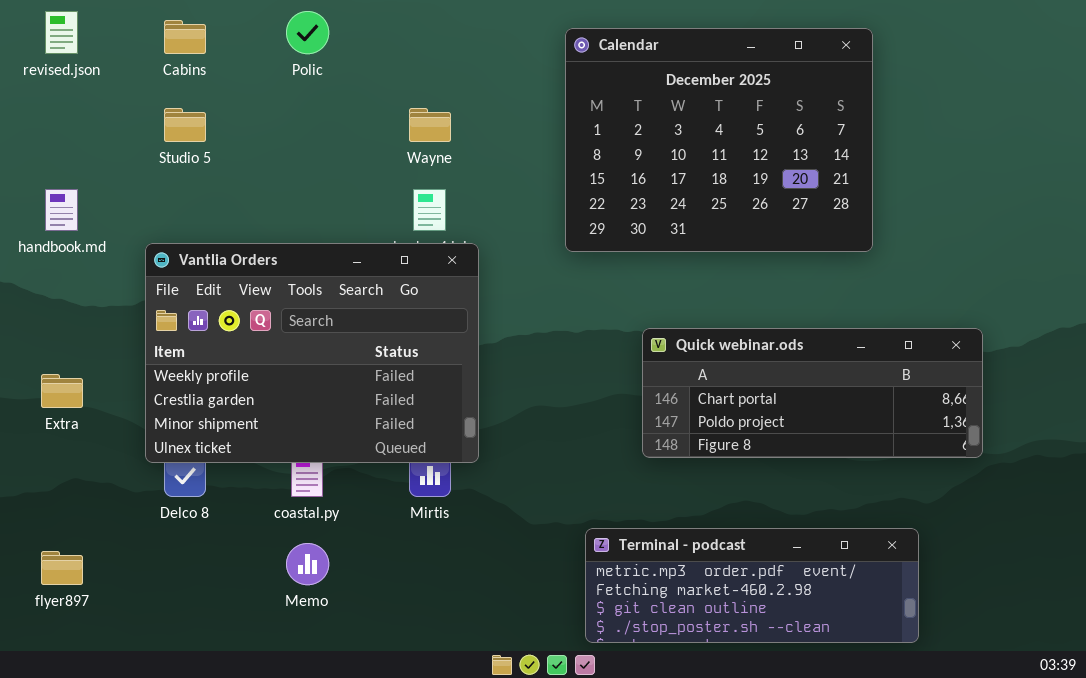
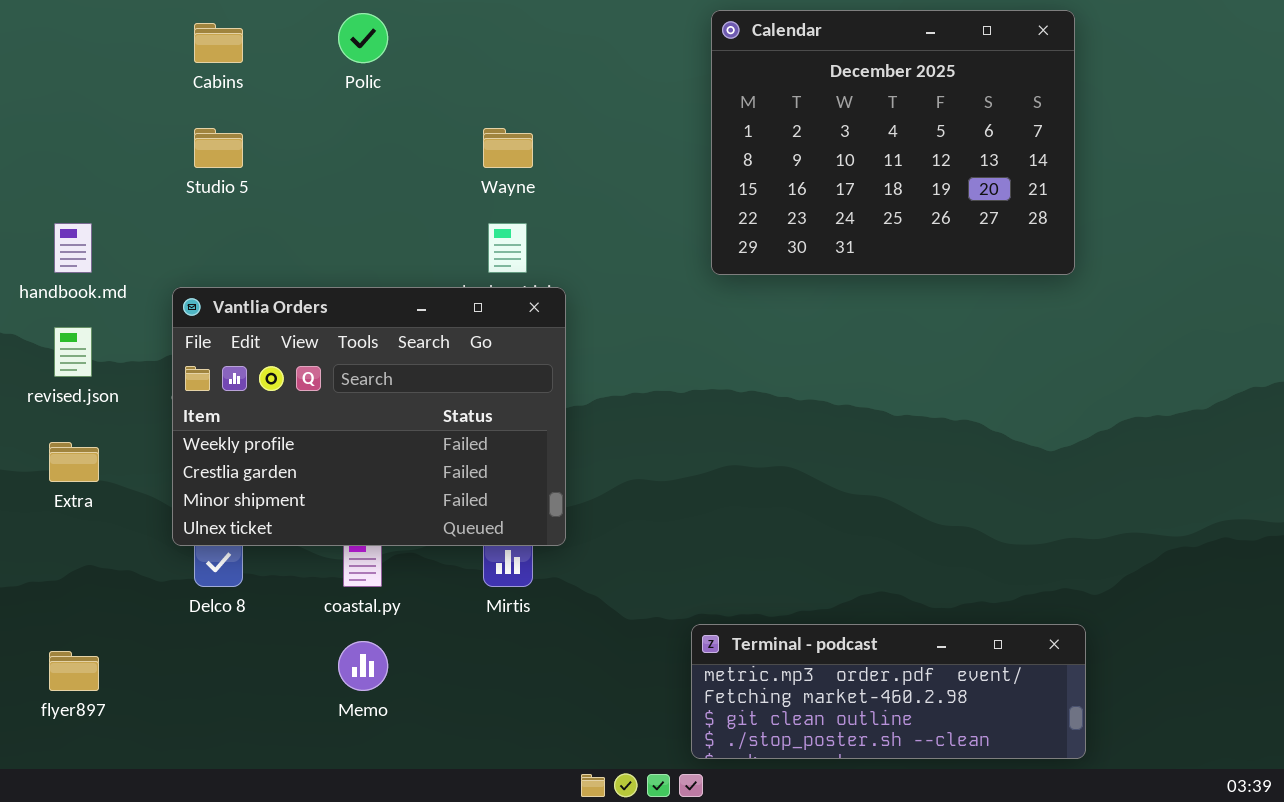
revised.json: [45,11,78,54] -> [54,327,92,377], moved
Calendar: [565,28,873,252] -> [711,10,1075,275], moved
Quick webinar.ods: [642,328,983,458] -> none, closed

